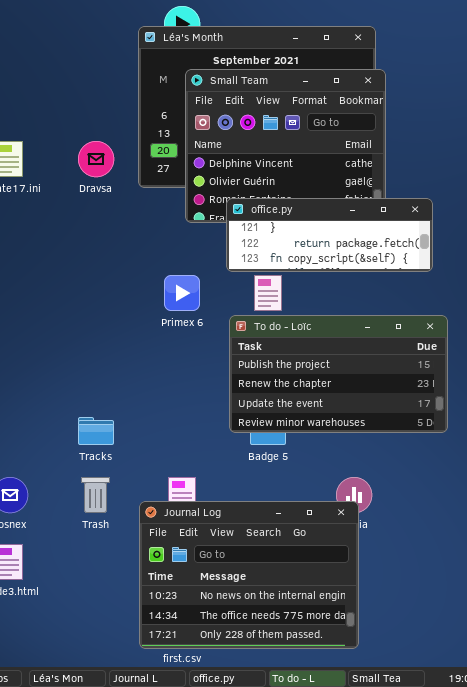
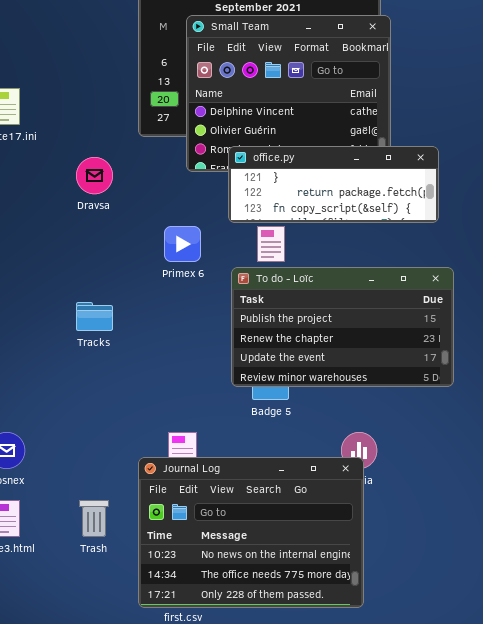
Dravsa: [78,141,114,177] -> [76,157,113,194], moved
Tracks: [78,417,114,445] -> [76,302,113,331], moved
Trash: [81,477,110,513] -> [79,500,109,537], moved

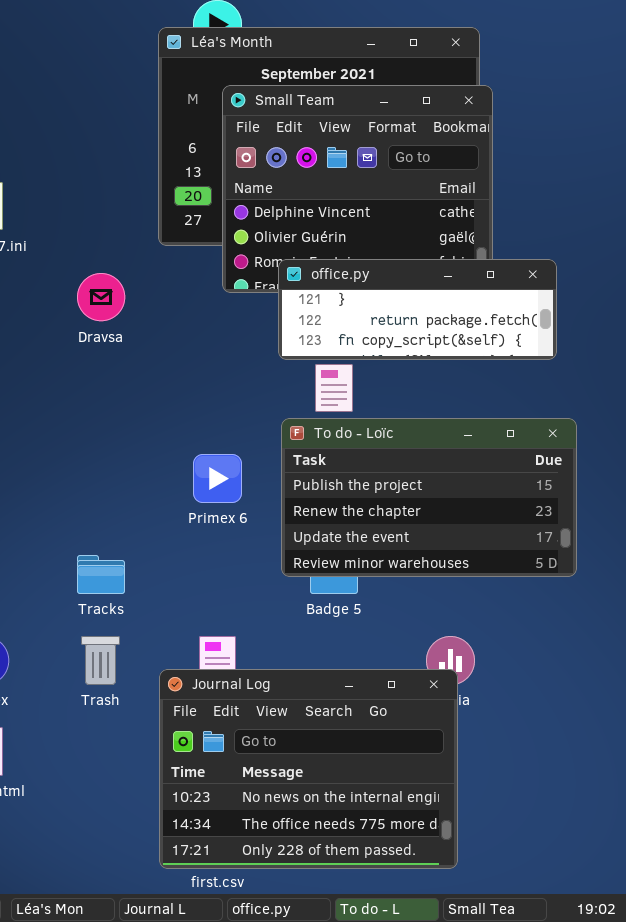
Primex 6: [164,226,201,262] -> [193,454,242,503], moved
Tracks: [76,302,113,331] -> [77,555,125,594], moved
Trash: [79,500,109,537] -> [81,636,120,685], moved

